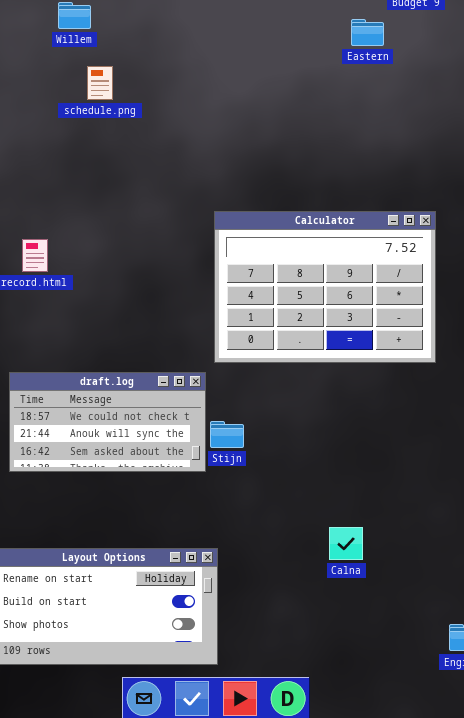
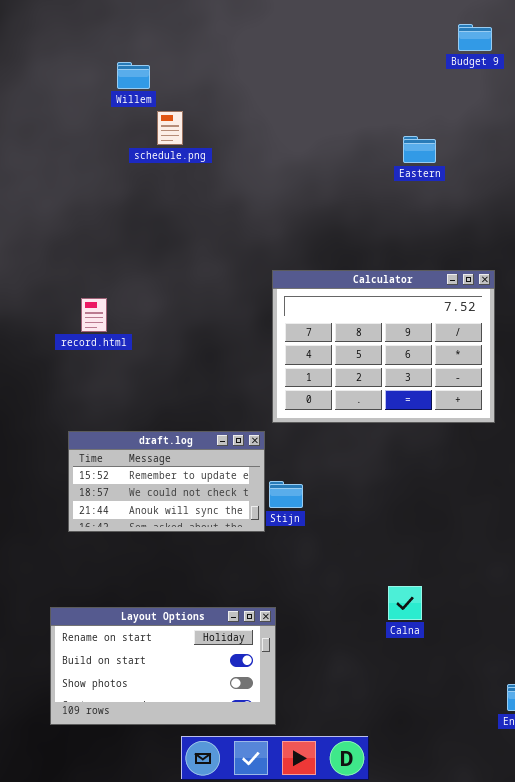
Eastern: [351,19,384,46] -> [403,136,436,163], moved
schedule.png: [87,66,113,100] -> [157,111,183,145], moved
draft.log: [9,372,206,472] -> [68,431,265,532], scrolled up 1 row

